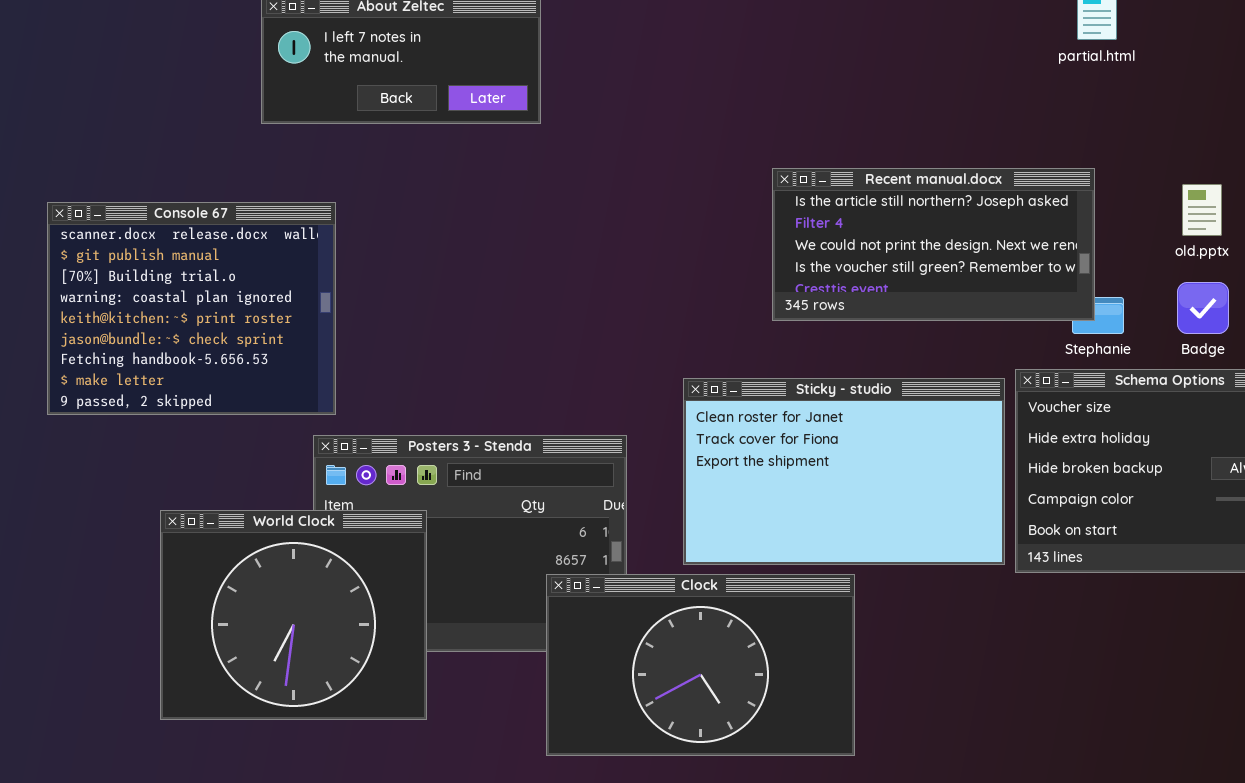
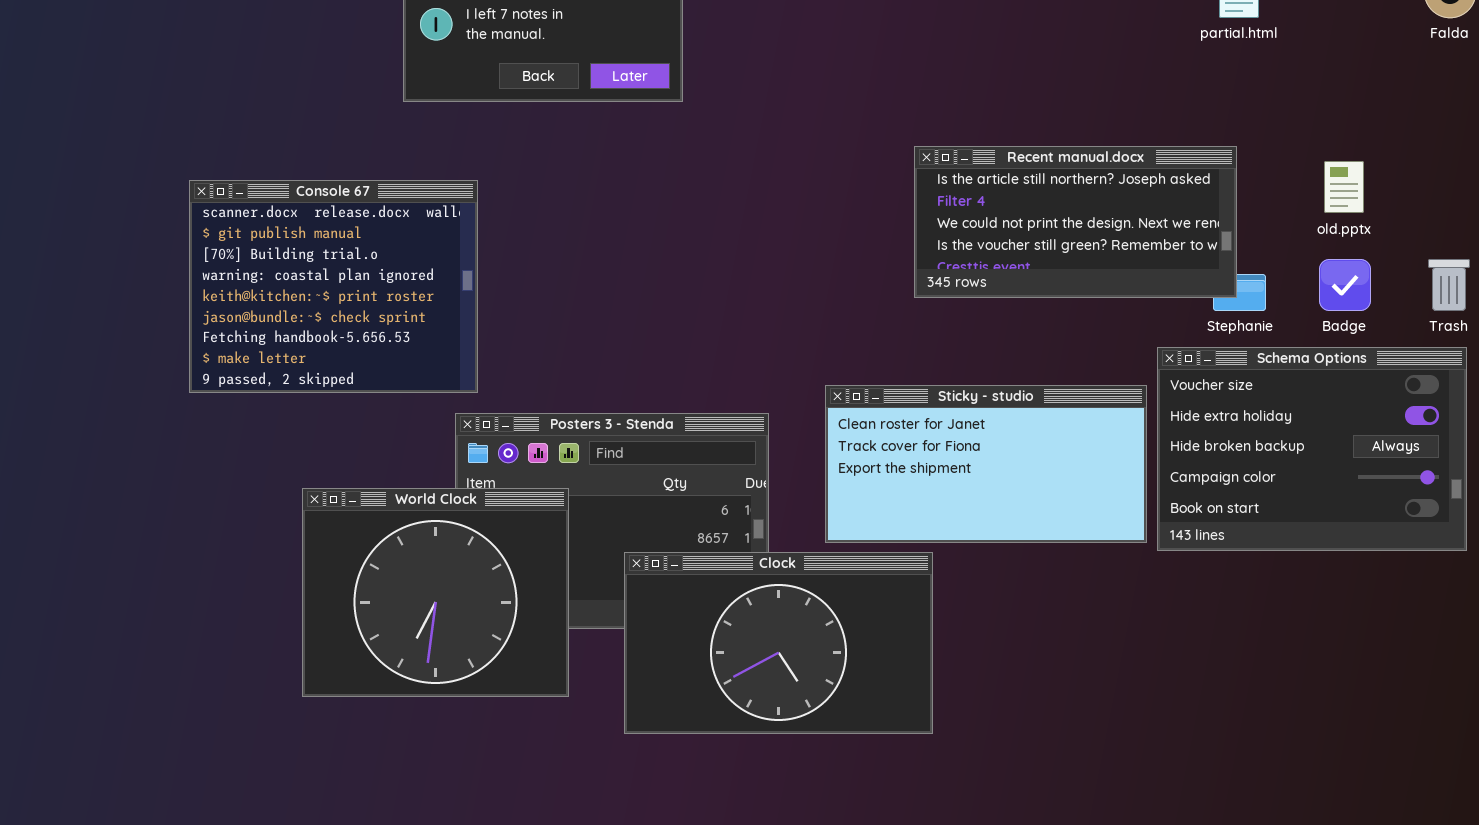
Sticky - studio: [683,378,1005,565] -> [825,385,1147,543], resized
Clock: [546,574,855,756] -> [624,552,933,734], moved

